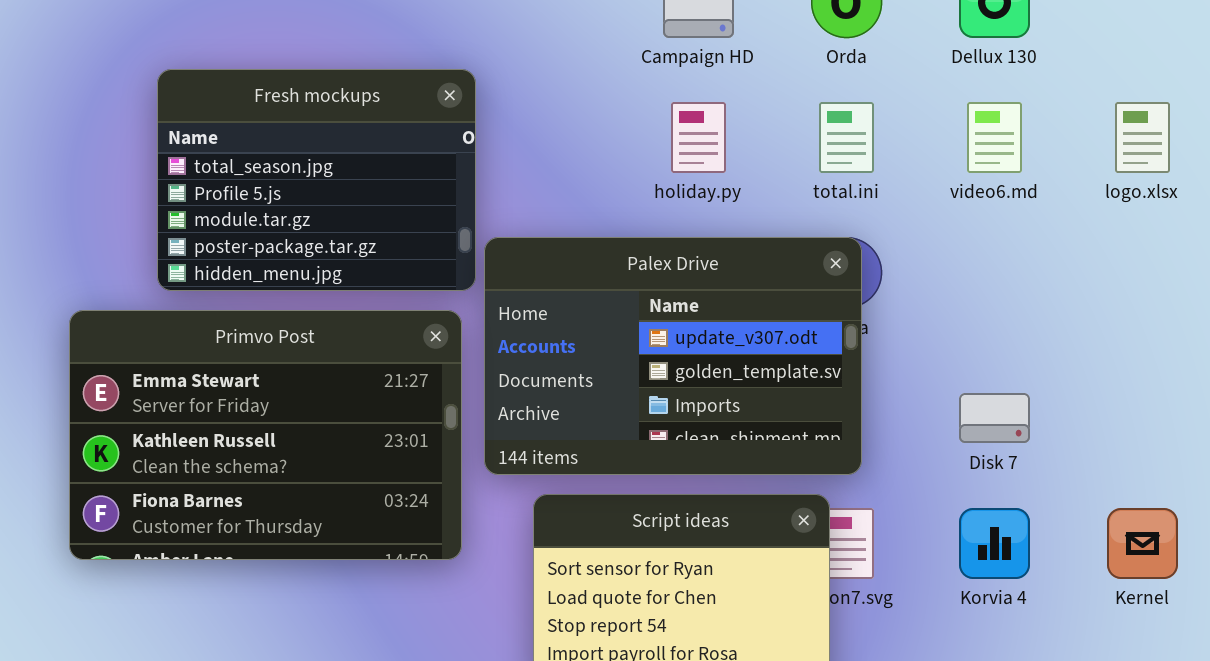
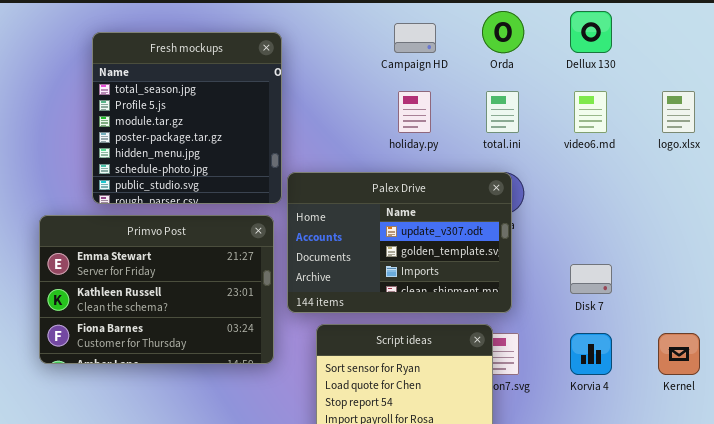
Fresh mockups: [157,69,476,291] -> [92,32,282,204], resized

